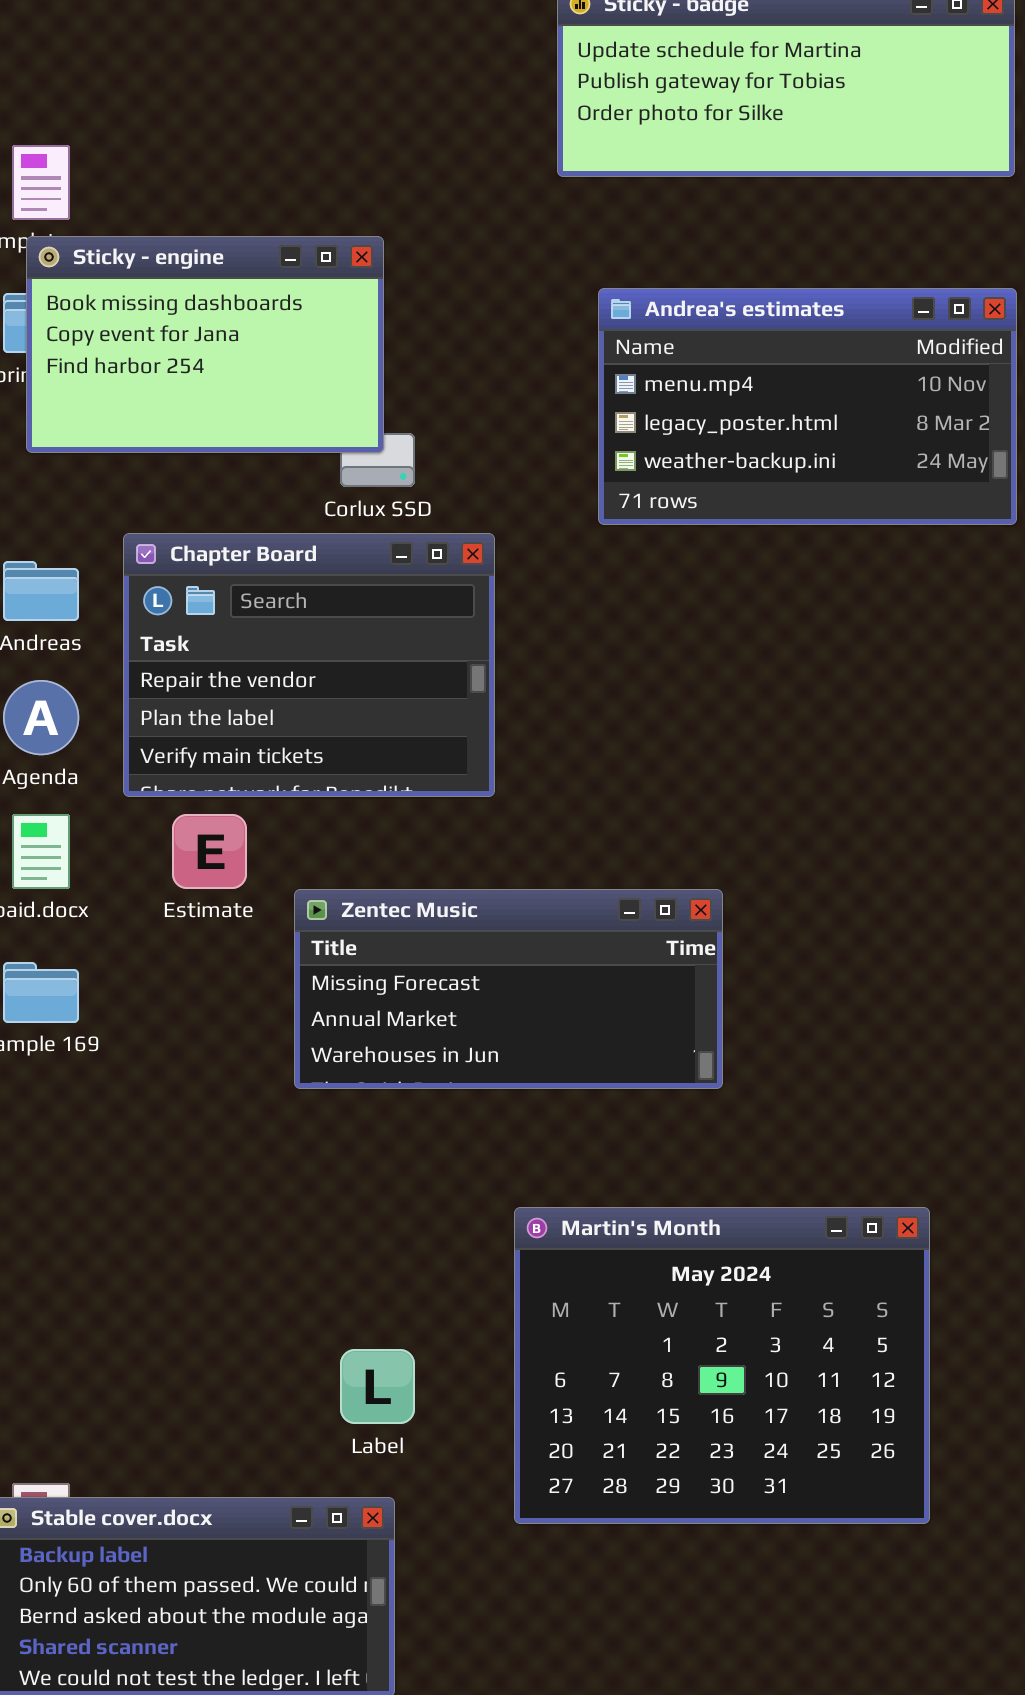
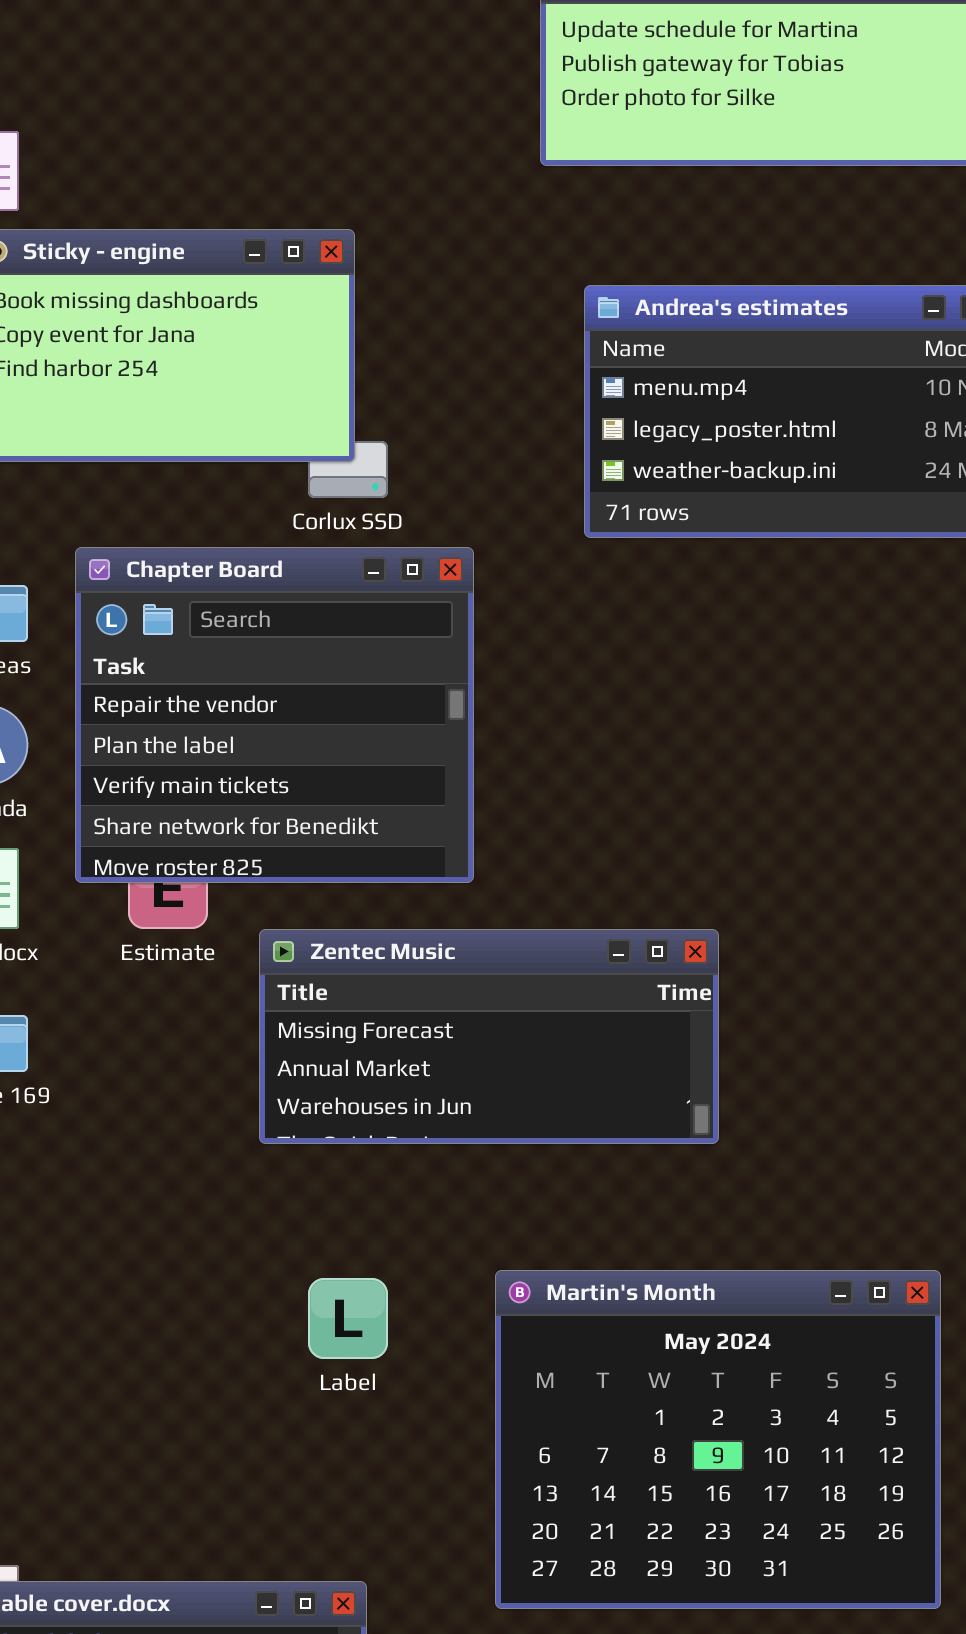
Chapter Board: [123,533,495,797] -> [75,547,474,883], resized
Label: [340,1349,415,1424] -> [308,1278,388,1359], moved

